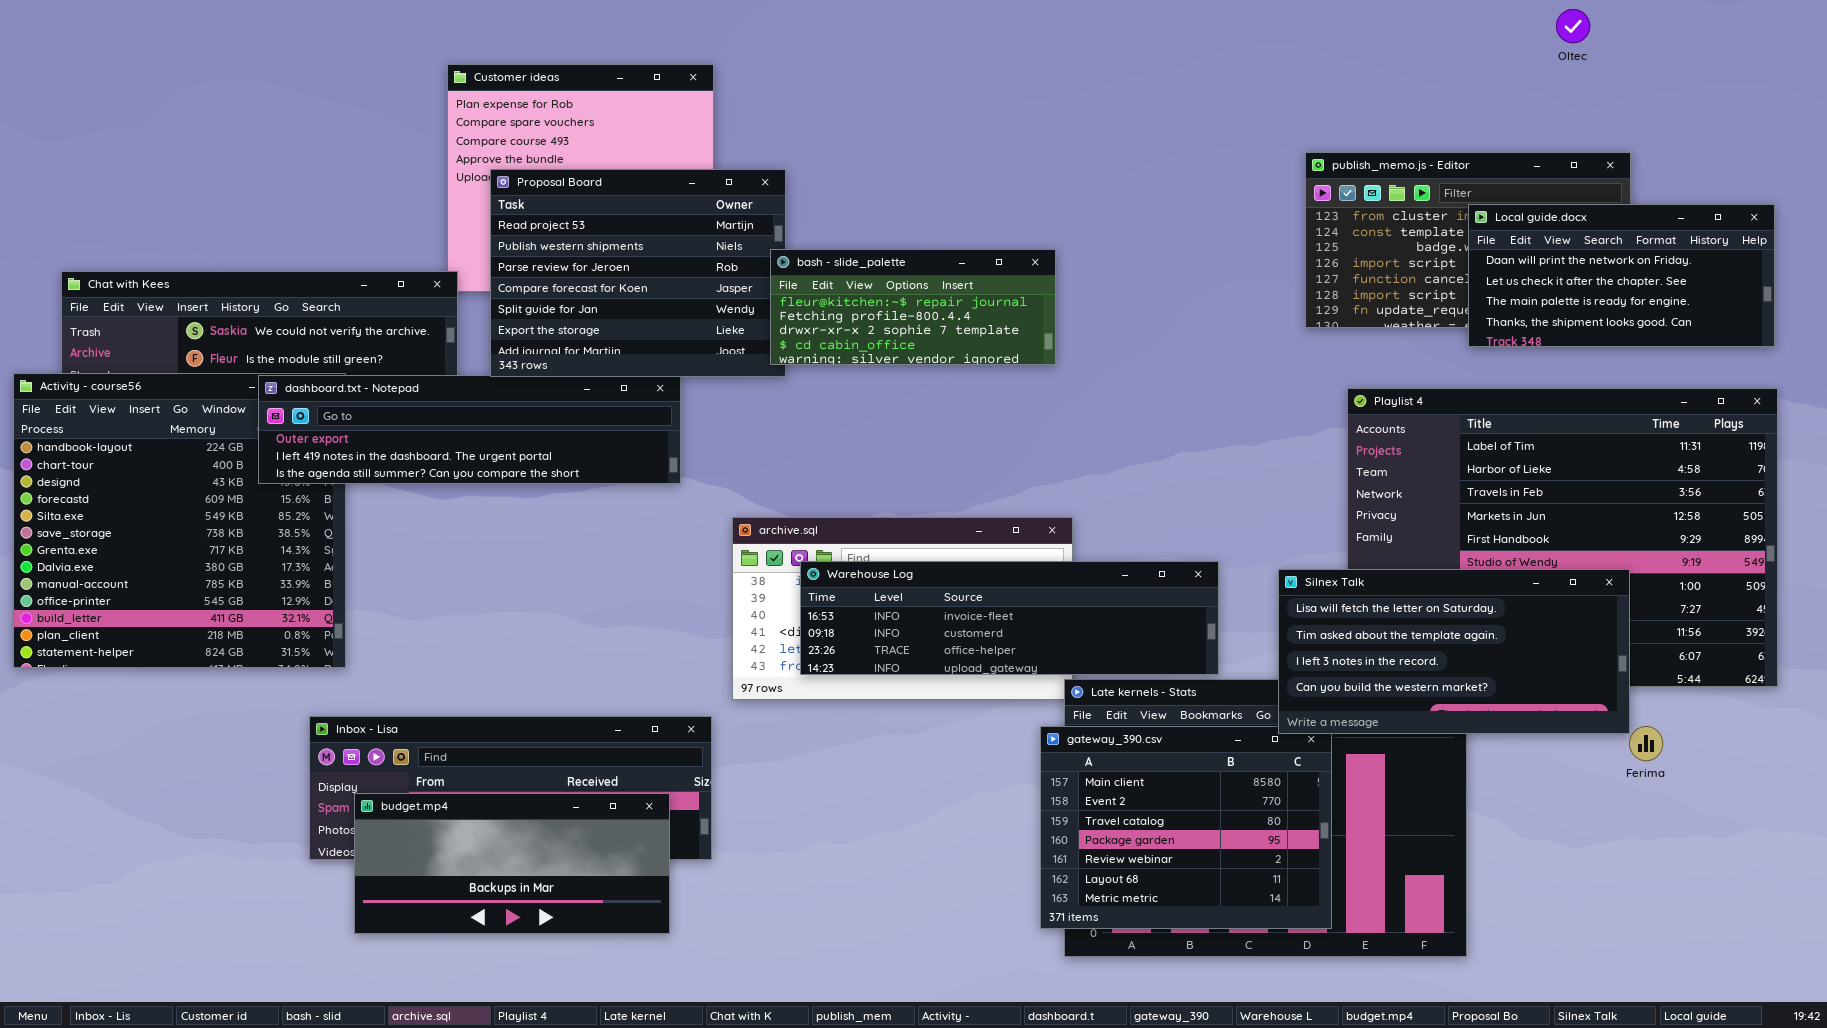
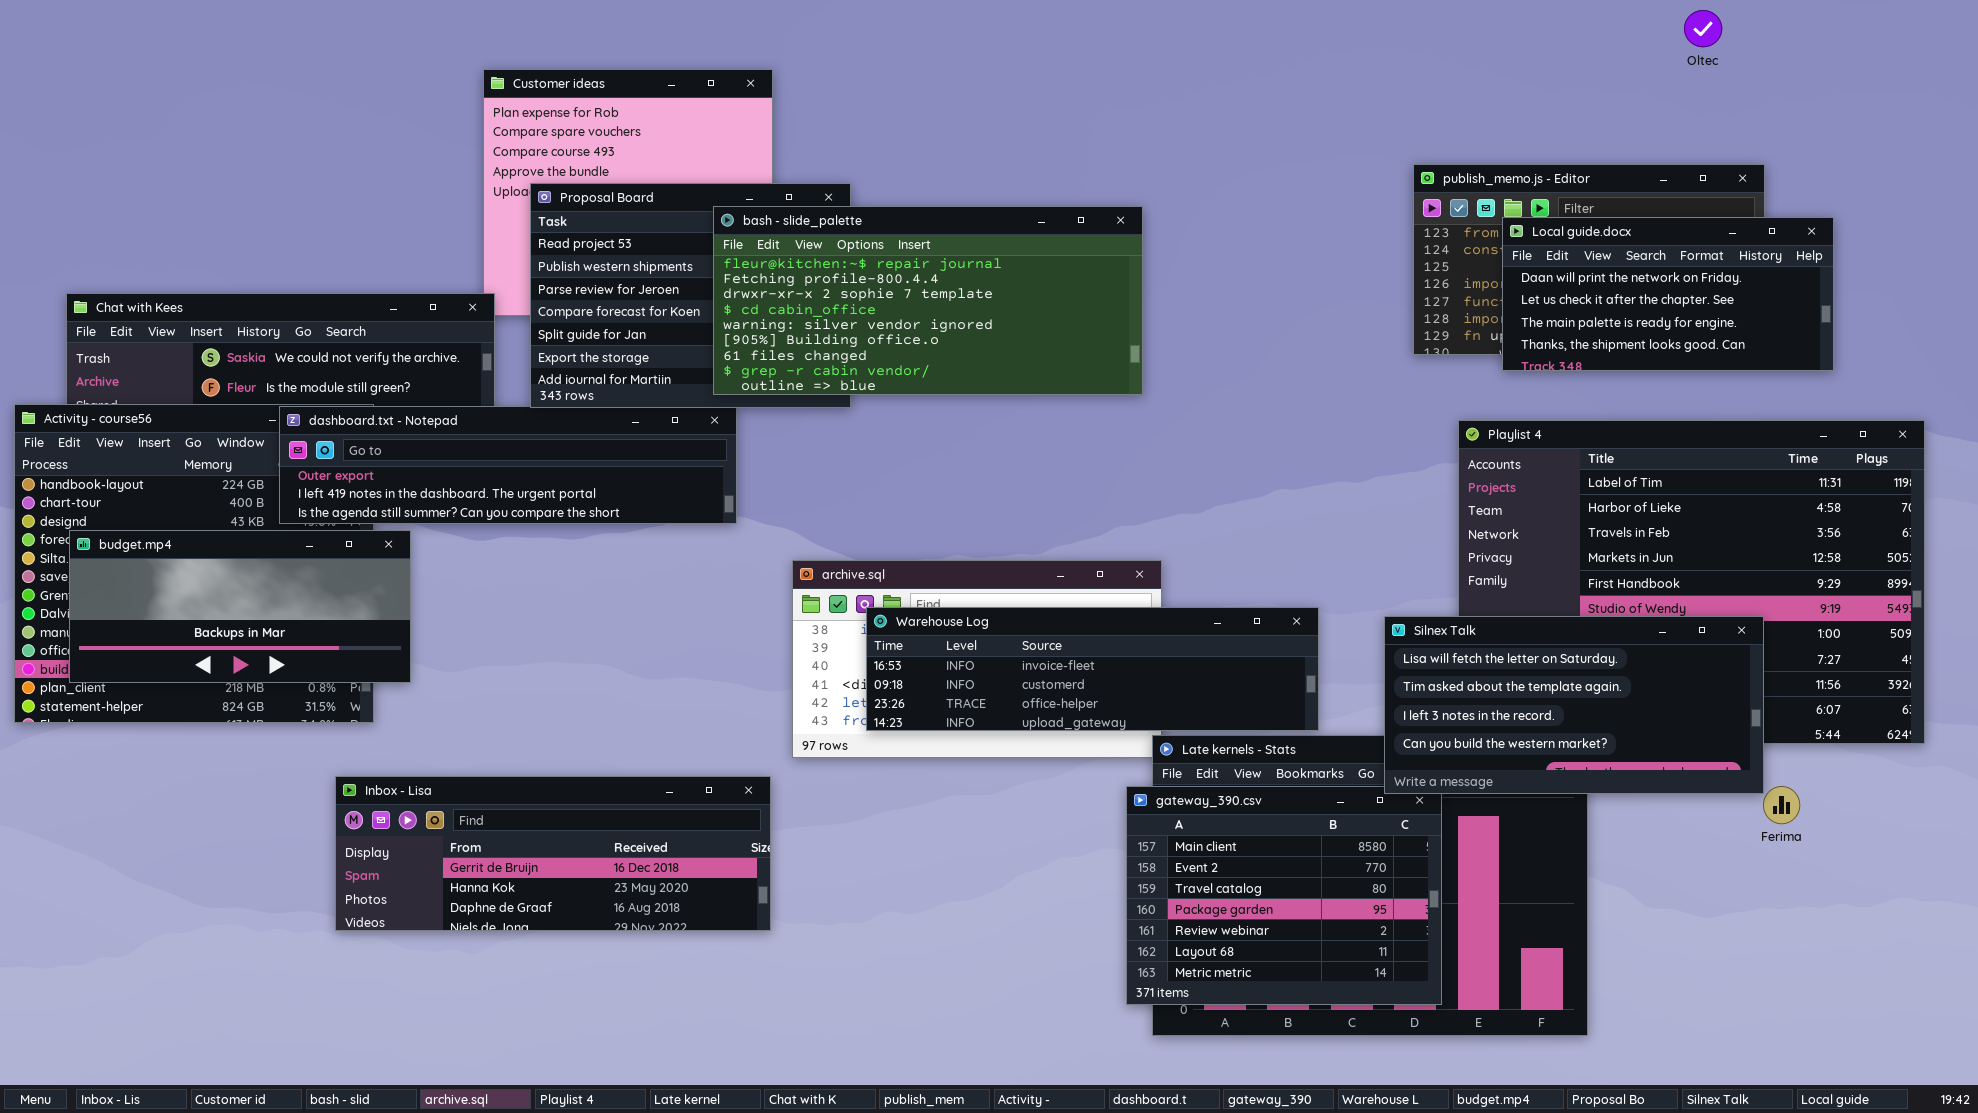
Local guide.docx: [1468,204,1775,347] -> [1502,217,1834,371], moved
bash - slide_palette: [770,249,1056,365] -> [713,206,1143,395], resized
budget.mp4: [354,793,670,934] -> [69,530,411,683], moved

